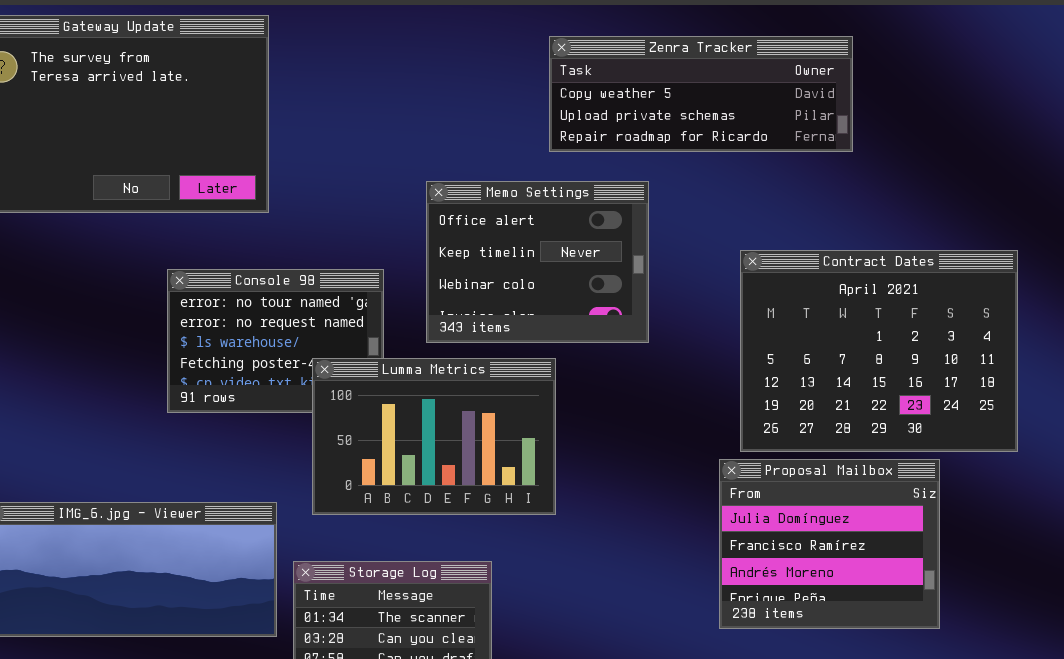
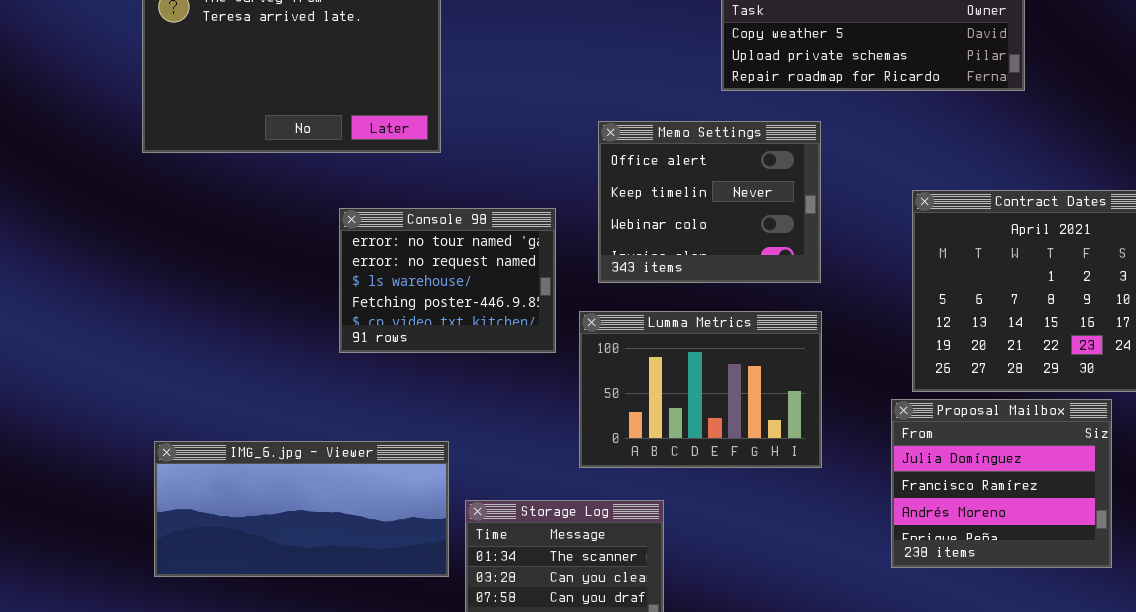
Lumma Metrics: [312,358,556,515] -> [579,311,822,468], moved

